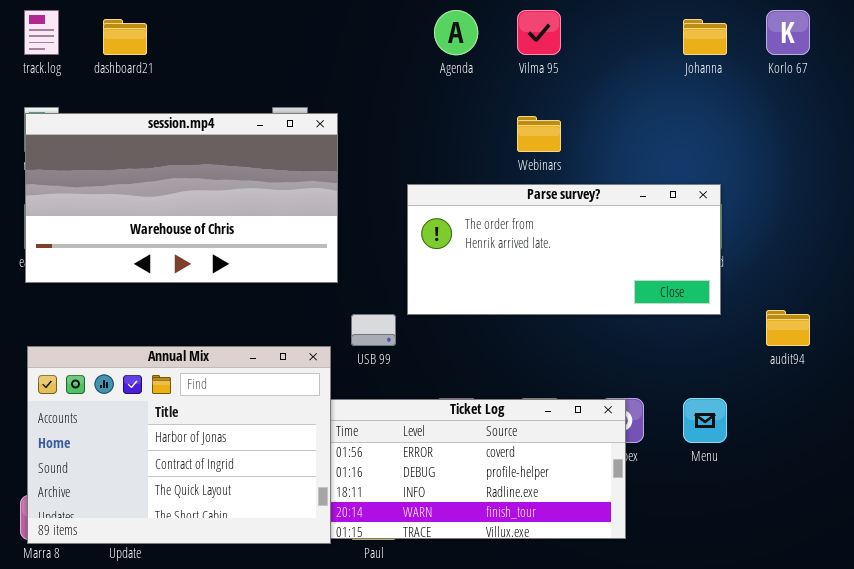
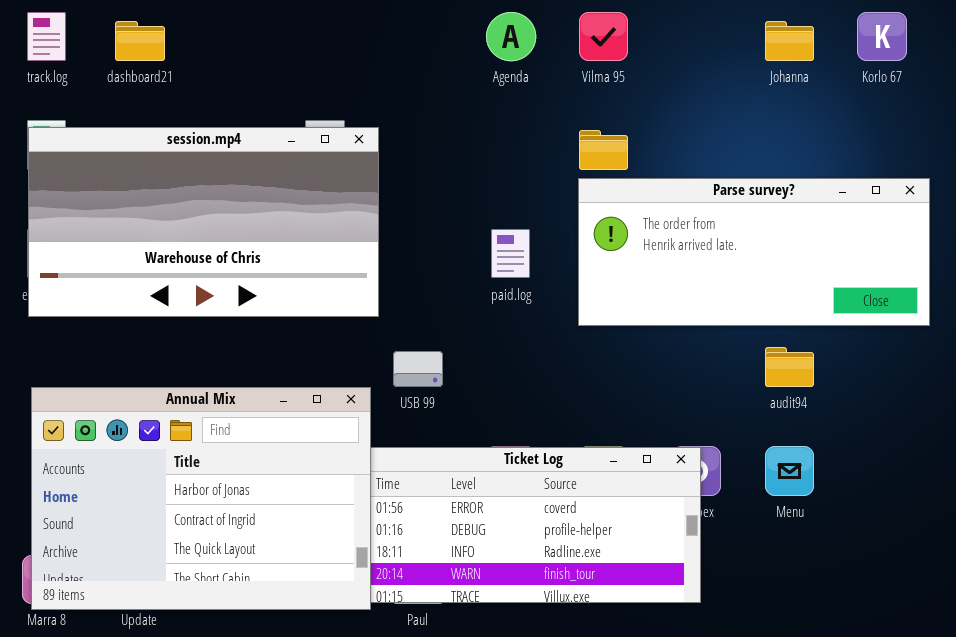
Parse survey?: [407,184,721,315] -> [578,178,930,326], moved
audit94: [766,310,810,346] -> [765,347,814,387], moved

